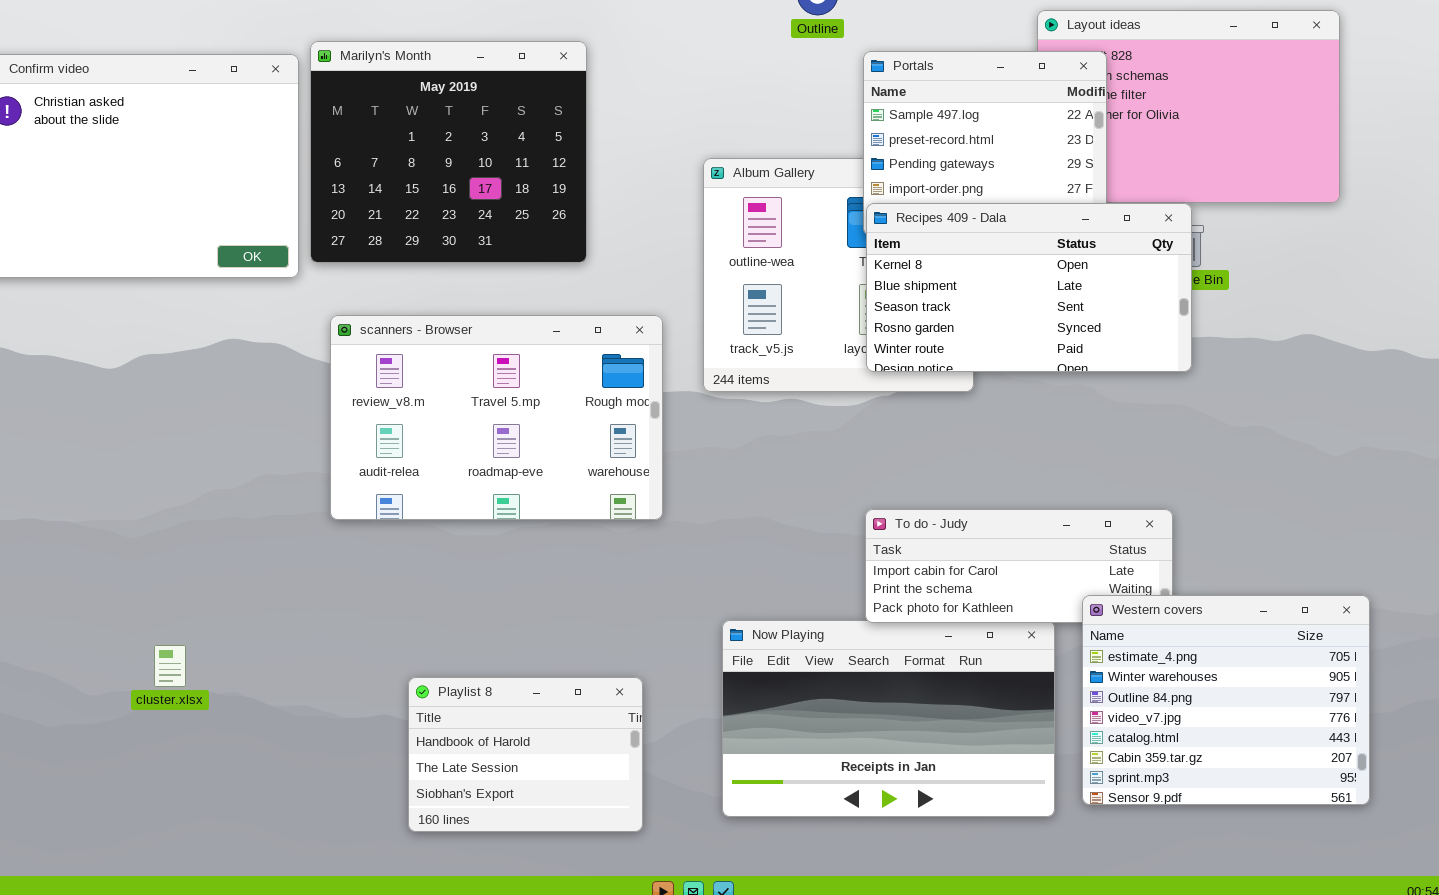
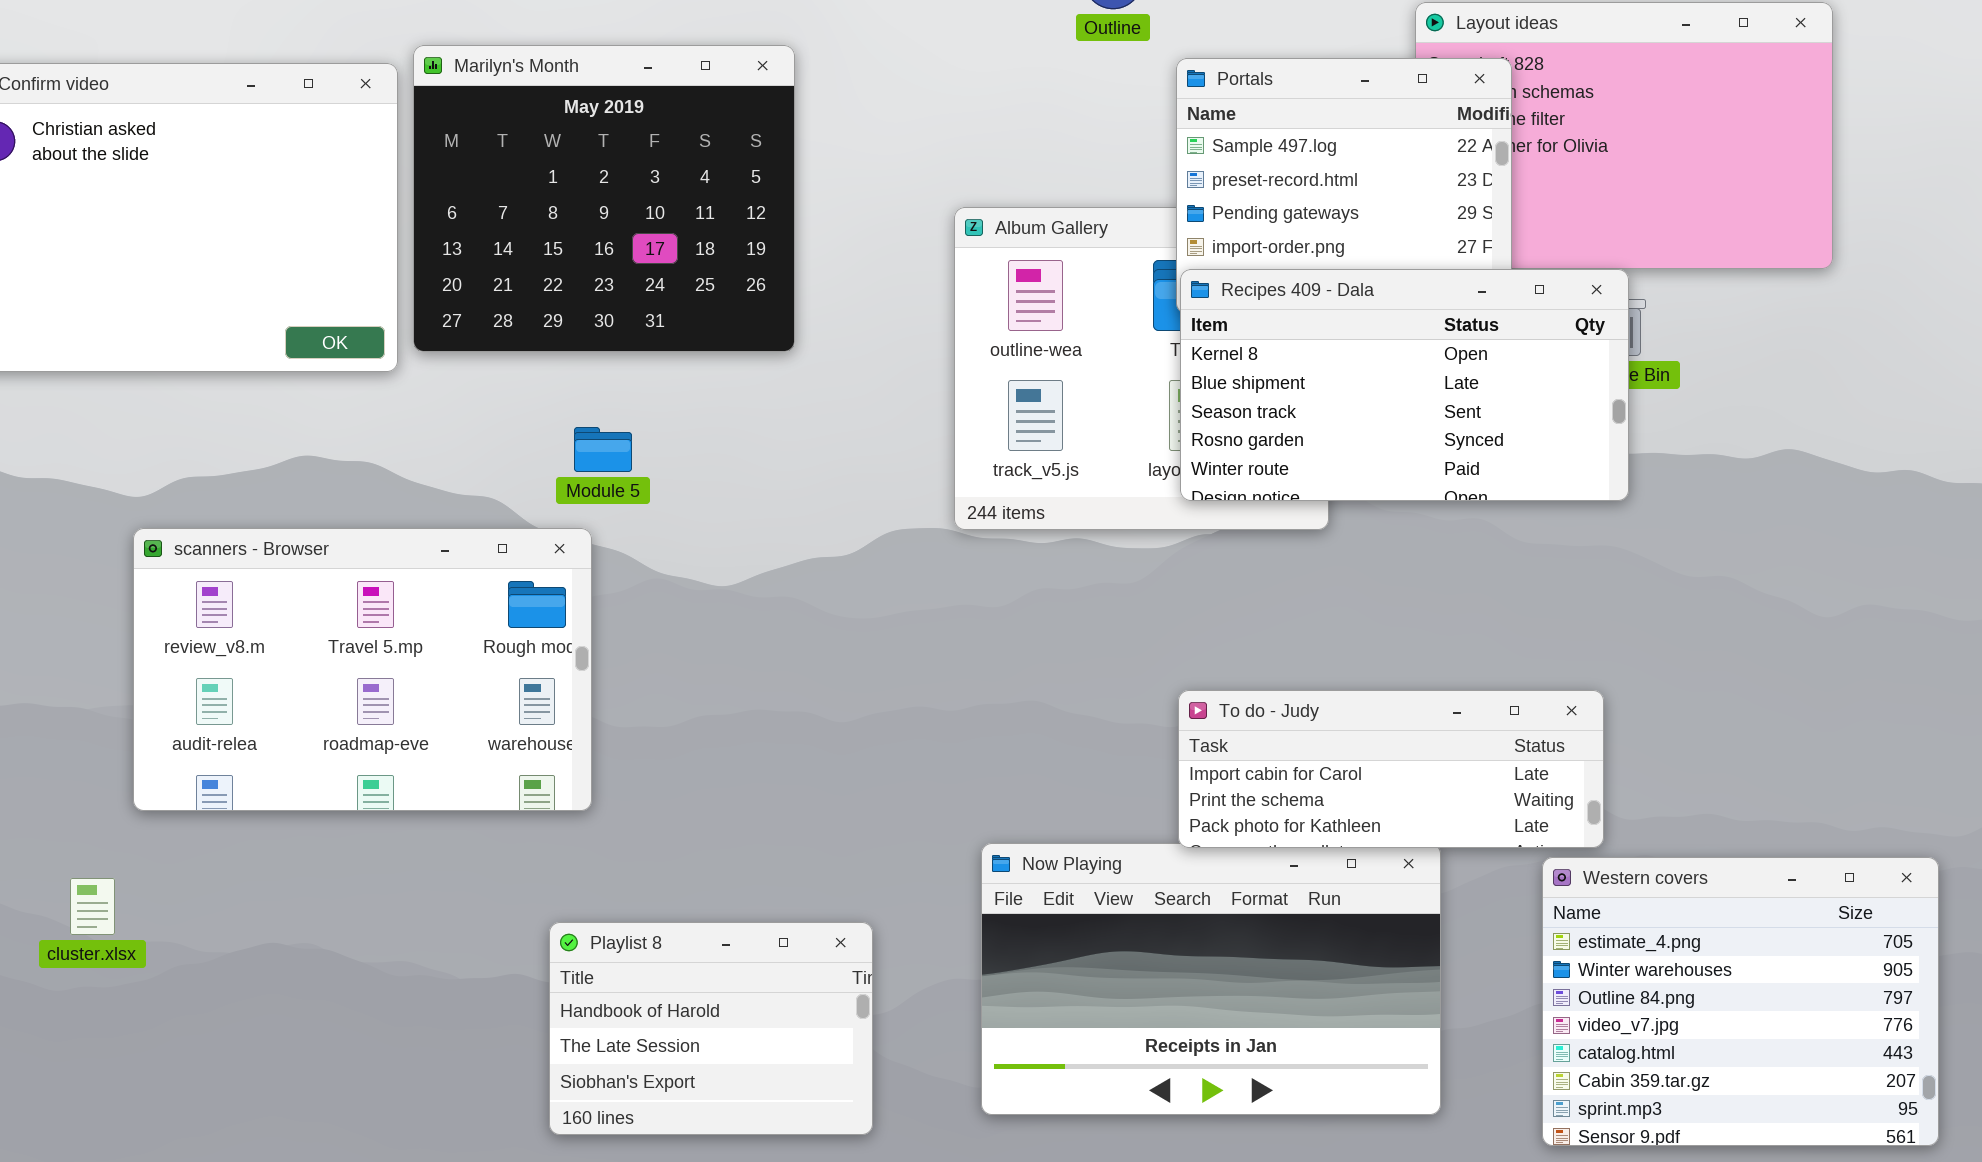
scanners - Browser: [330,315,663,520] -> [133,528,592,811], moved
Western covers: [1082,595,1370,805] -> [1542,857,1939,1146], moved
cluster.xlsx: [154,645,186,687] -> [70,878,115,935], moved

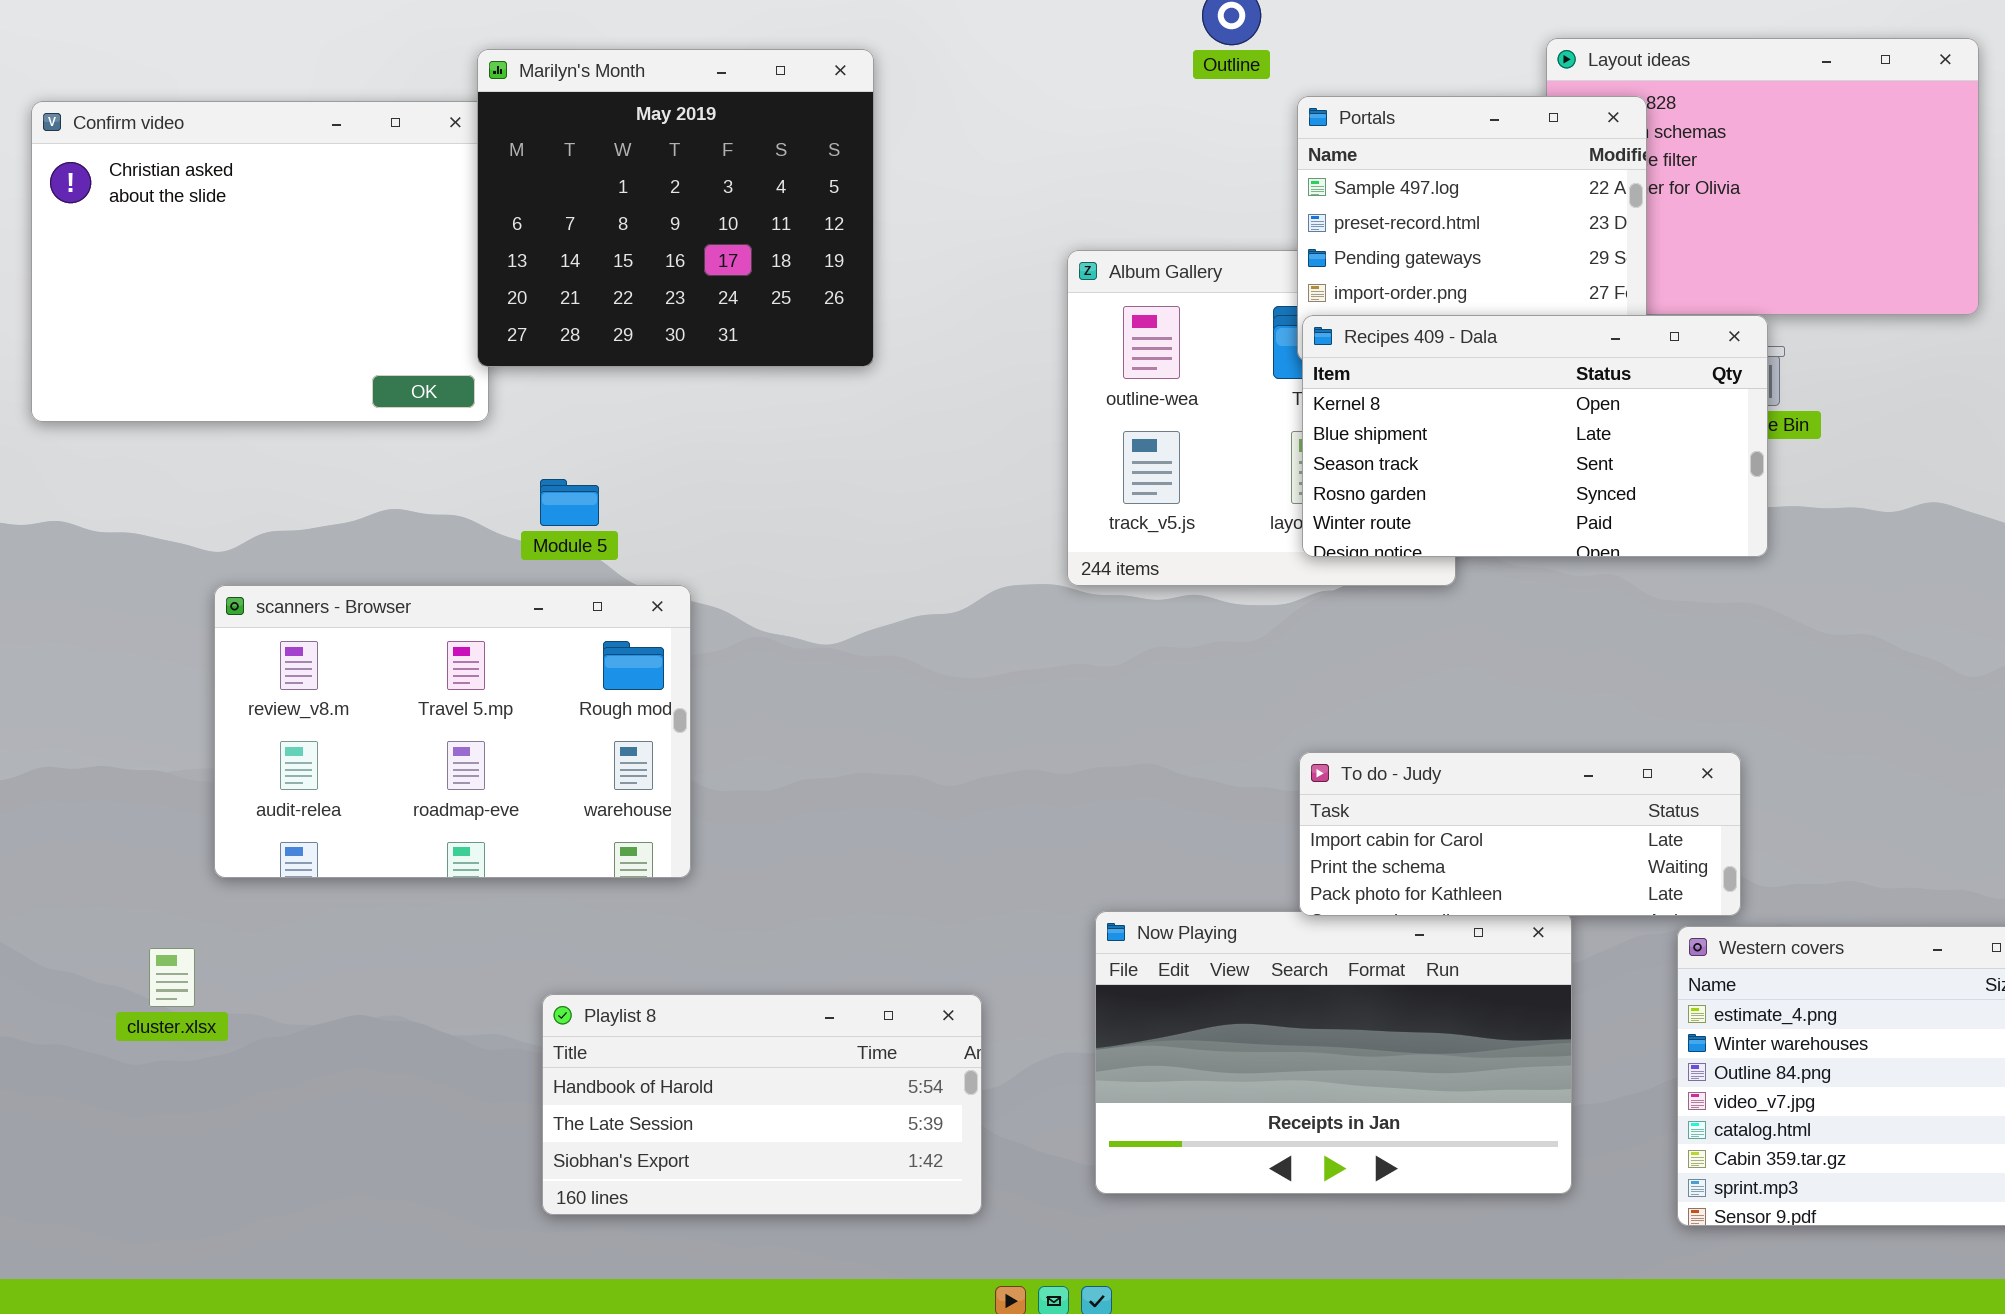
Marilyn's Month: [413,45,795,352] -> [477,49,874,367], moved
Module 5: [574,427,632,472] -> [540,479,599,526], moved
Playlist 8: [549,922,873,1135] -> [542,994,982,1215], resized

